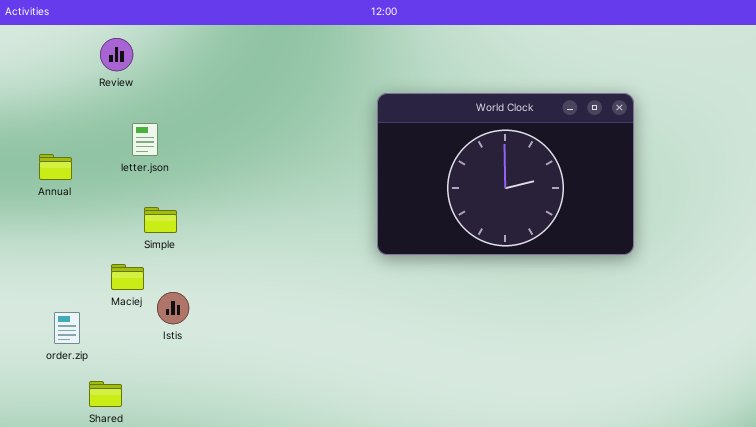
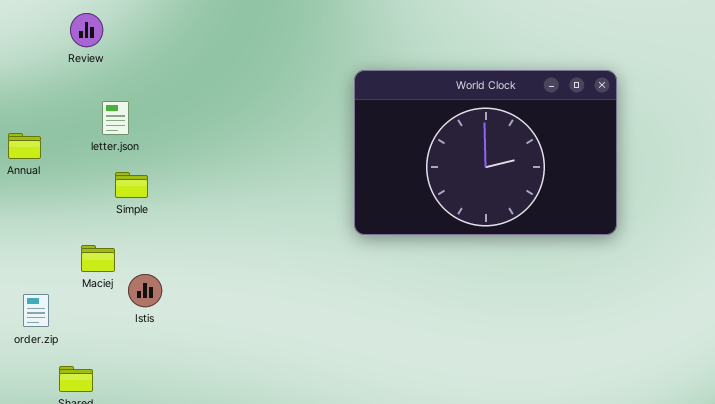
Simple: [144,207,177,233] -> [115,172,148,198], moved

